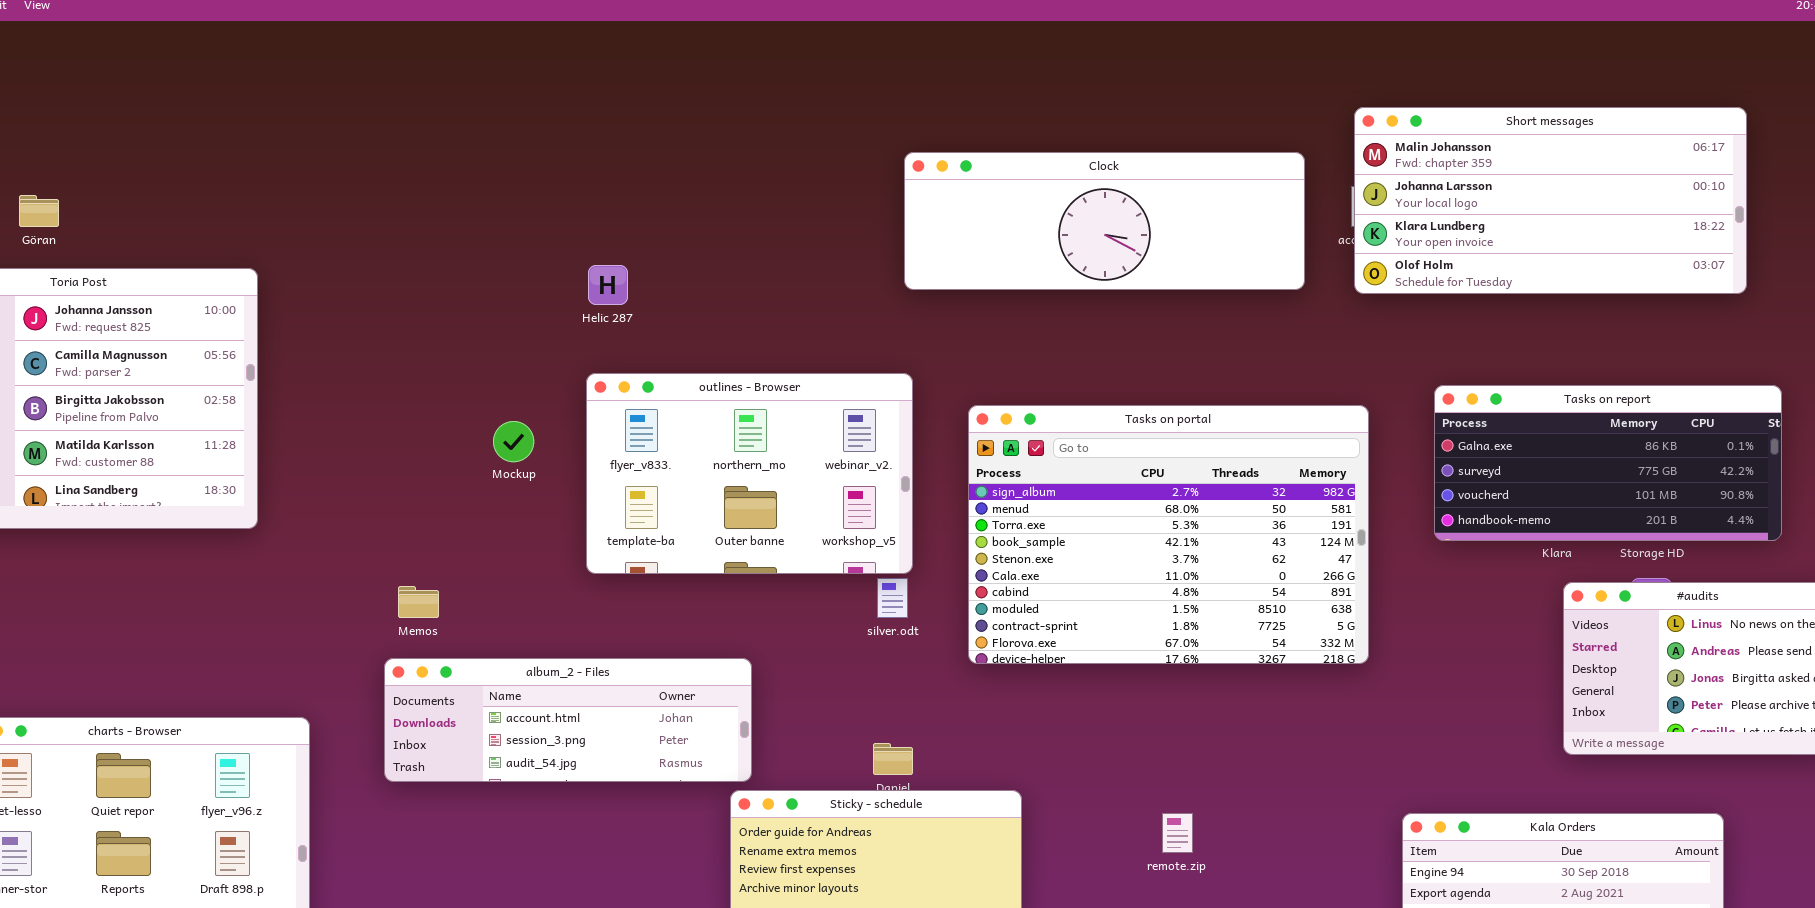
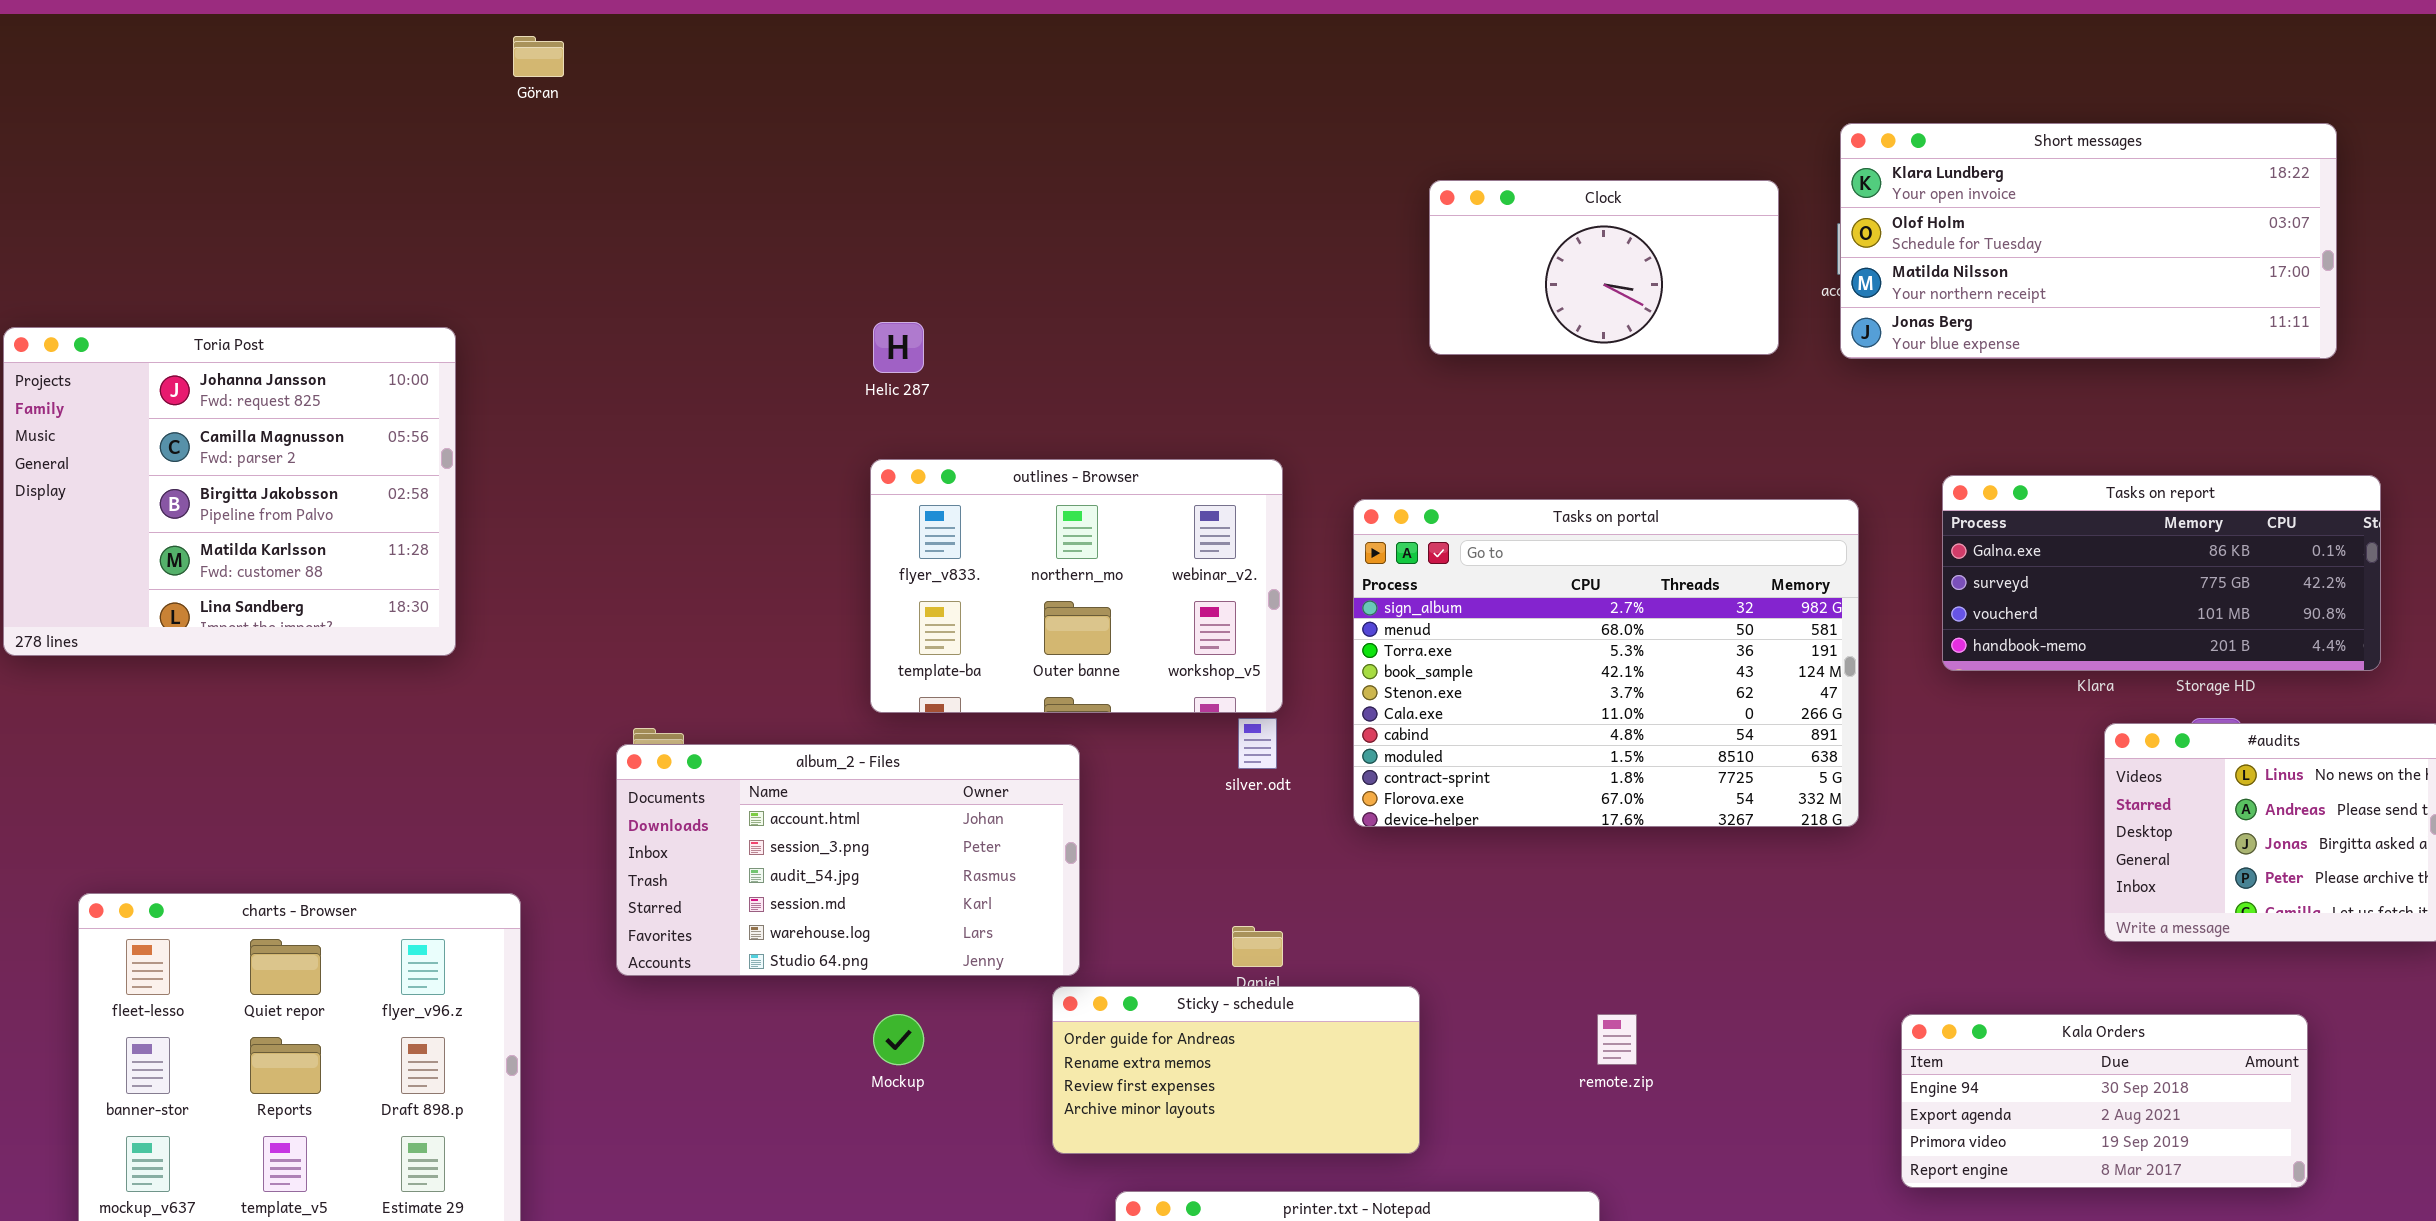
Short messages: [1354,107,1747,294] -> [1840,123,2337,359], scrolled down 2 rows
Clock: [904,152,1305,290] -> [1429,180,1779,355], resized
Göran: [19,195,59,227] -> [513,36,564,77], moved
Mockup: [493,421,534,462] -> [873,1014,924,1065], moved
album_2 - Files: [384,658,752,782] -> [616,744,1080,976], resized

